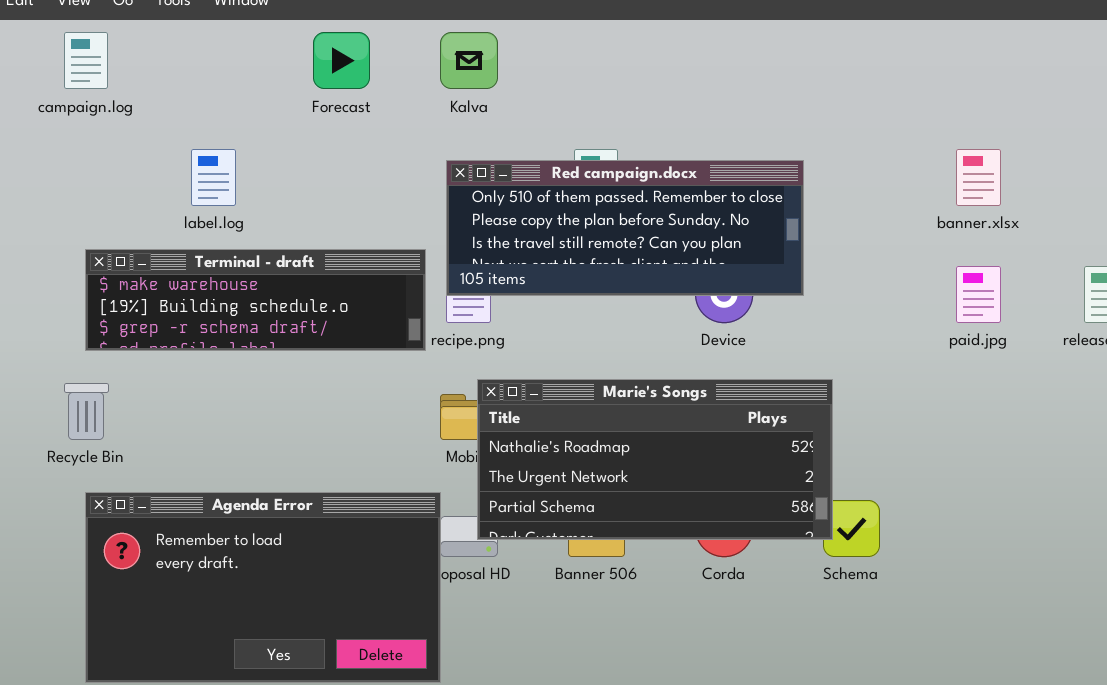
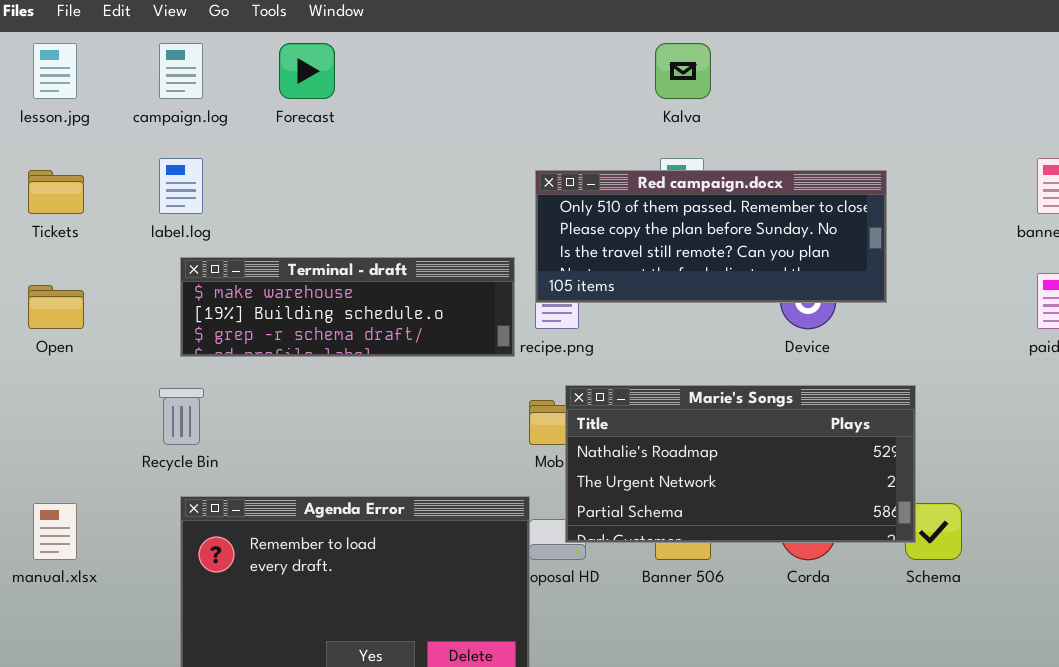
Forecast: [313,32,370,89] -> [279,43,335,99], moved
Kalva: [440,32,498,89] -> [655,43,711,99], moved
label.log: [191,149,236,206] -> [159,158,203,214], moved

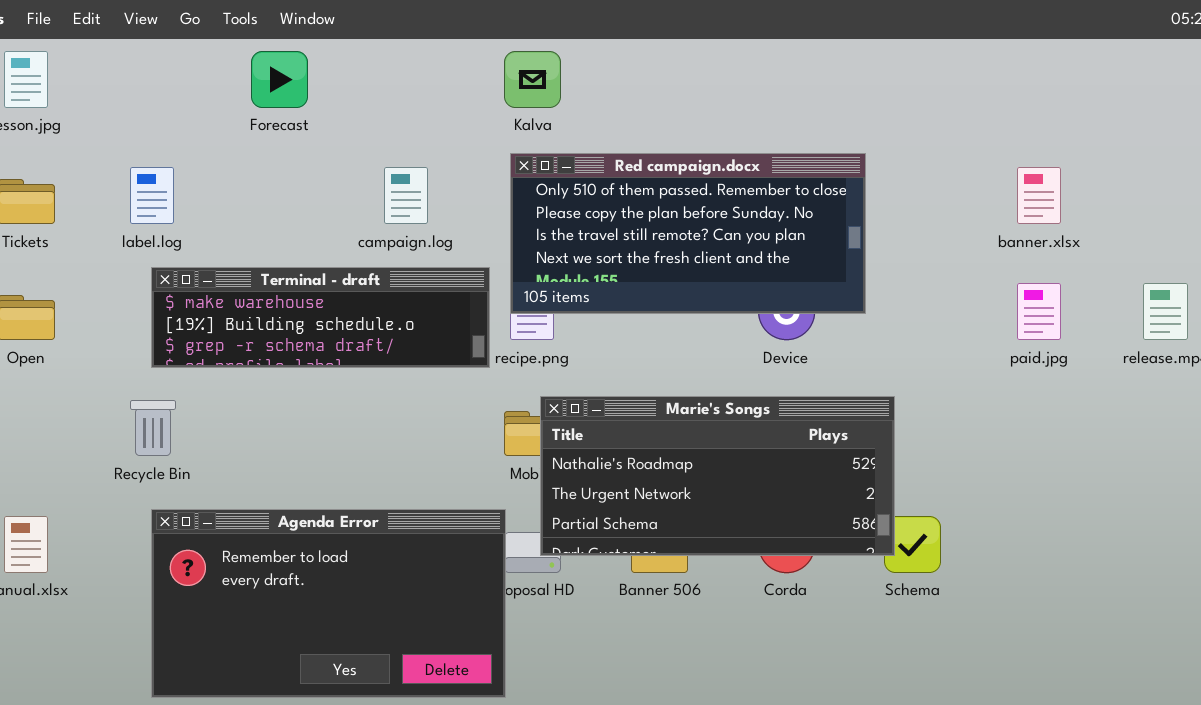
campaign.log: [159,43,203,99] -> [384,167,428,224], moved
Kalva: [655,43,711,99] -> [504,51,561,108], moved
Red campaign.docx: [535,170,887,303] -> [510,153,866,314], resized

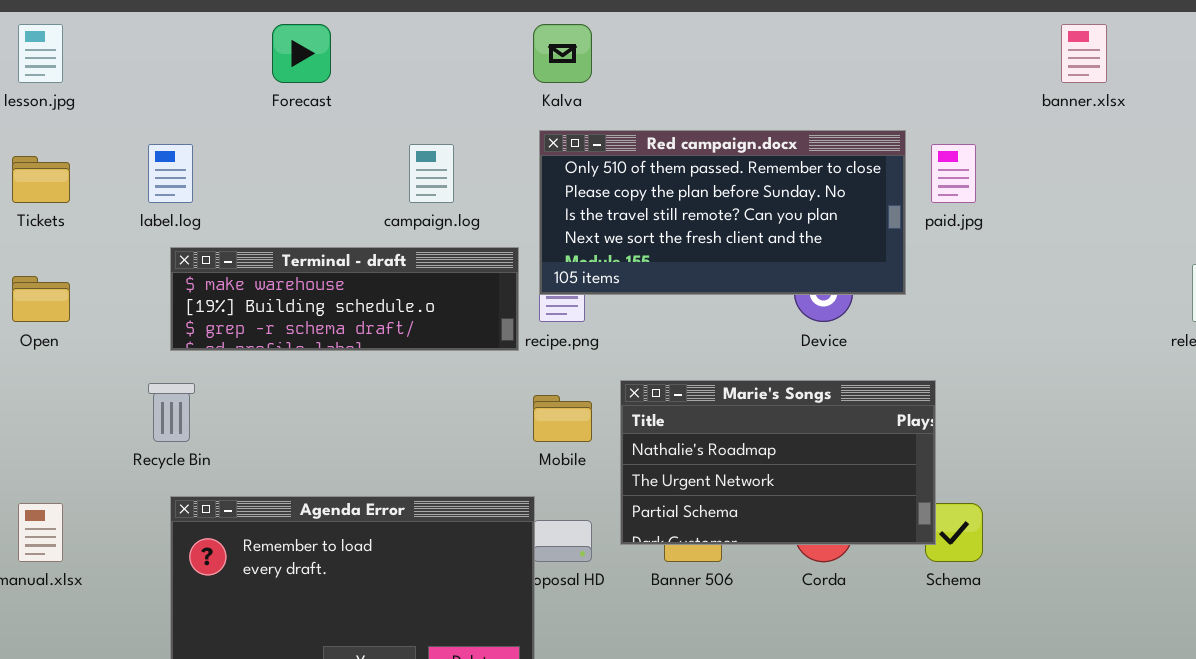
banner.xlsx: [1017,167,1061,224] -> [1061,24,1107,83], moved
paid.jpg: [1017,283,1061,340] -> [931,144,976,203], moved
Marie's Songs: [540,396,895,556] -> [620,380,936,545], resized

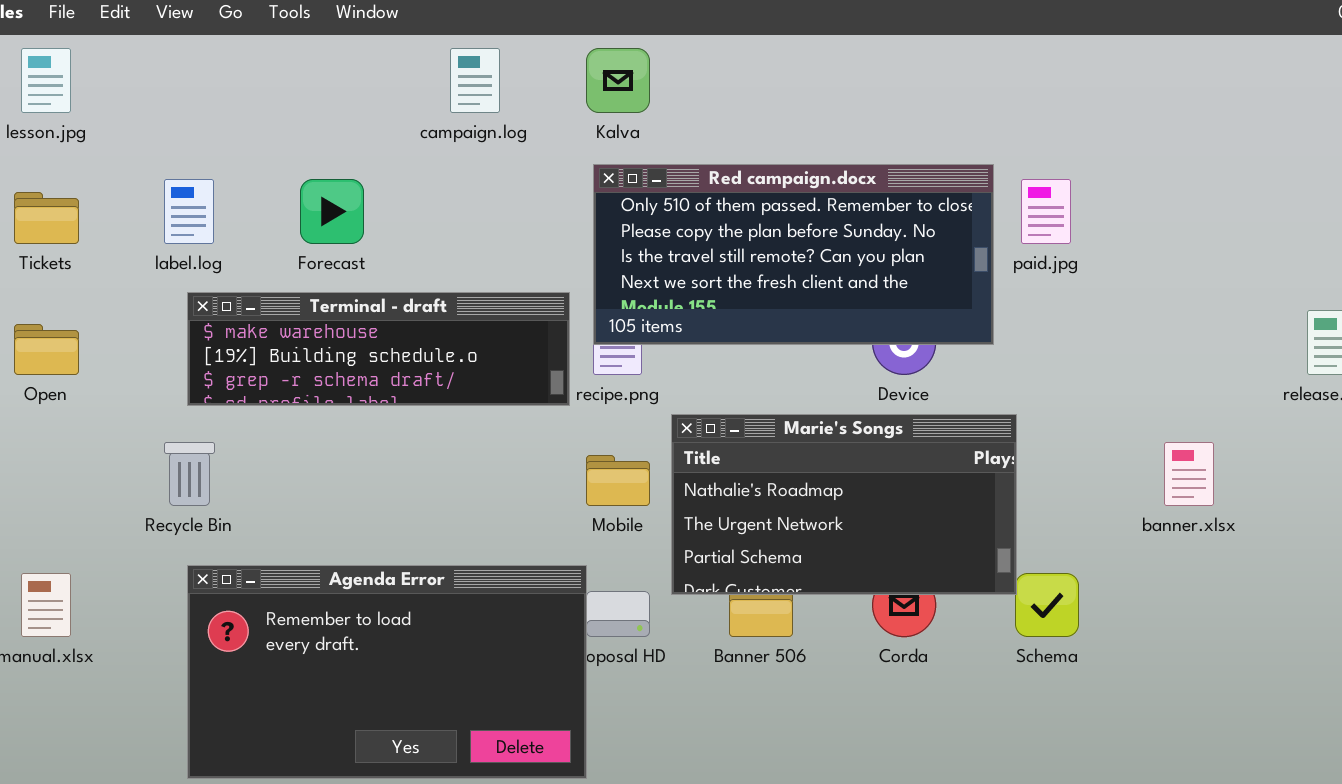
Forecast: [272,24,331,83] -> [300,179,364,244], moved
banner.xlsx: [1061,24,1107,83] -> [1164,442,1214,506], moved
campaign.log: [409,144,454,203] -> [450,48,500,113], moved
Marie's Songs: [620,380,936,545] -> [671,414,1017,595], moved

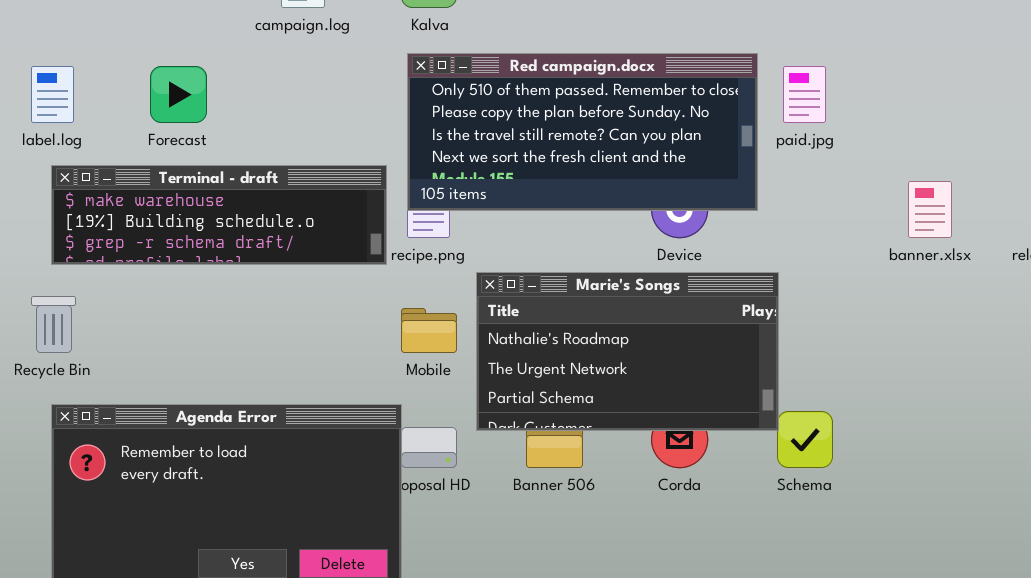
banner.xlsx: [1164,442,1214,506] -> [908,181,952,238], moved

